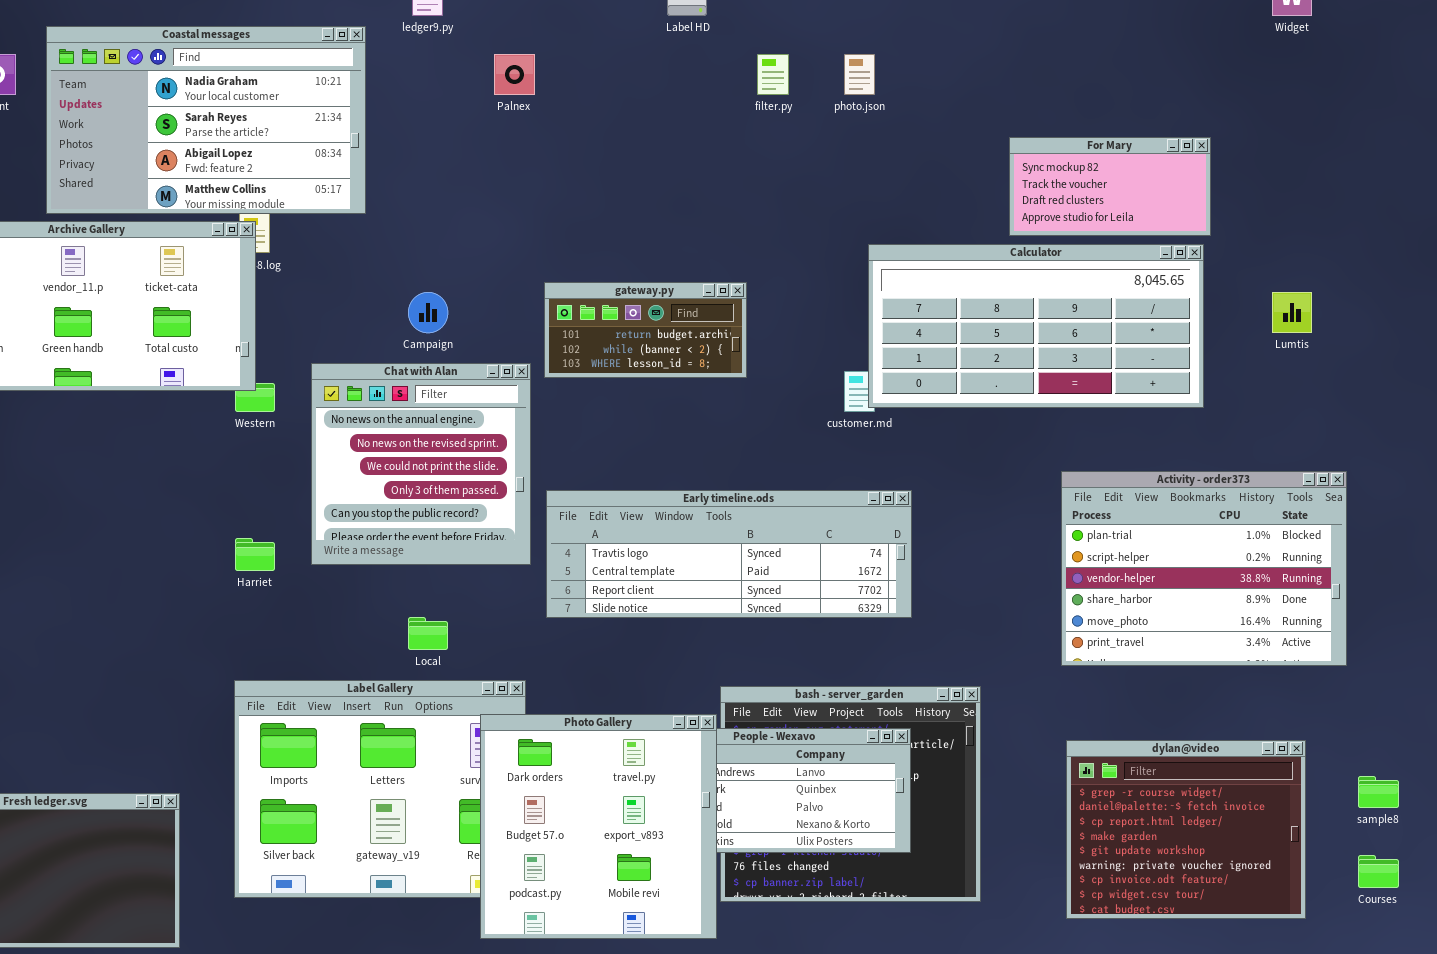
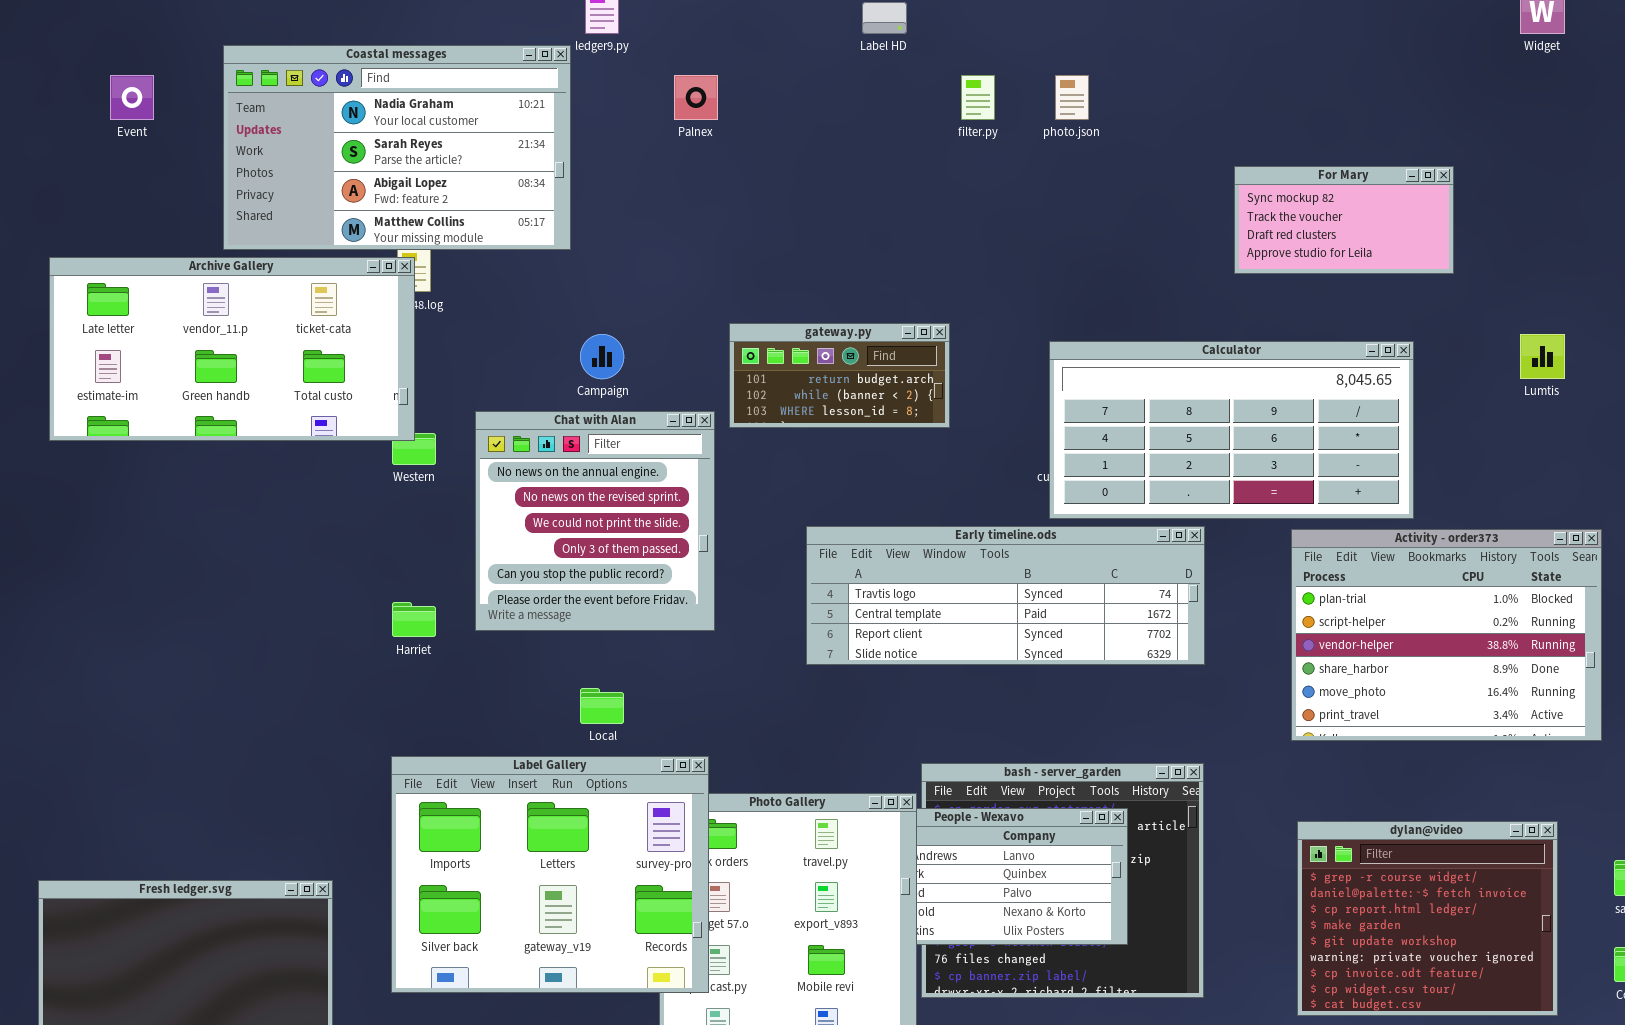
Coastal messages: [46,26,366,214] -> [223,45,571,250], moved
Calculator: [868,244,1204,408] -> [1049,341,1414,519], moved
Early timeline.ods: [546,490,912,618] -> [806,526,1205,665], moved
Label Gallery: [234,680,526,898] -> [391,756,709,993], raised

